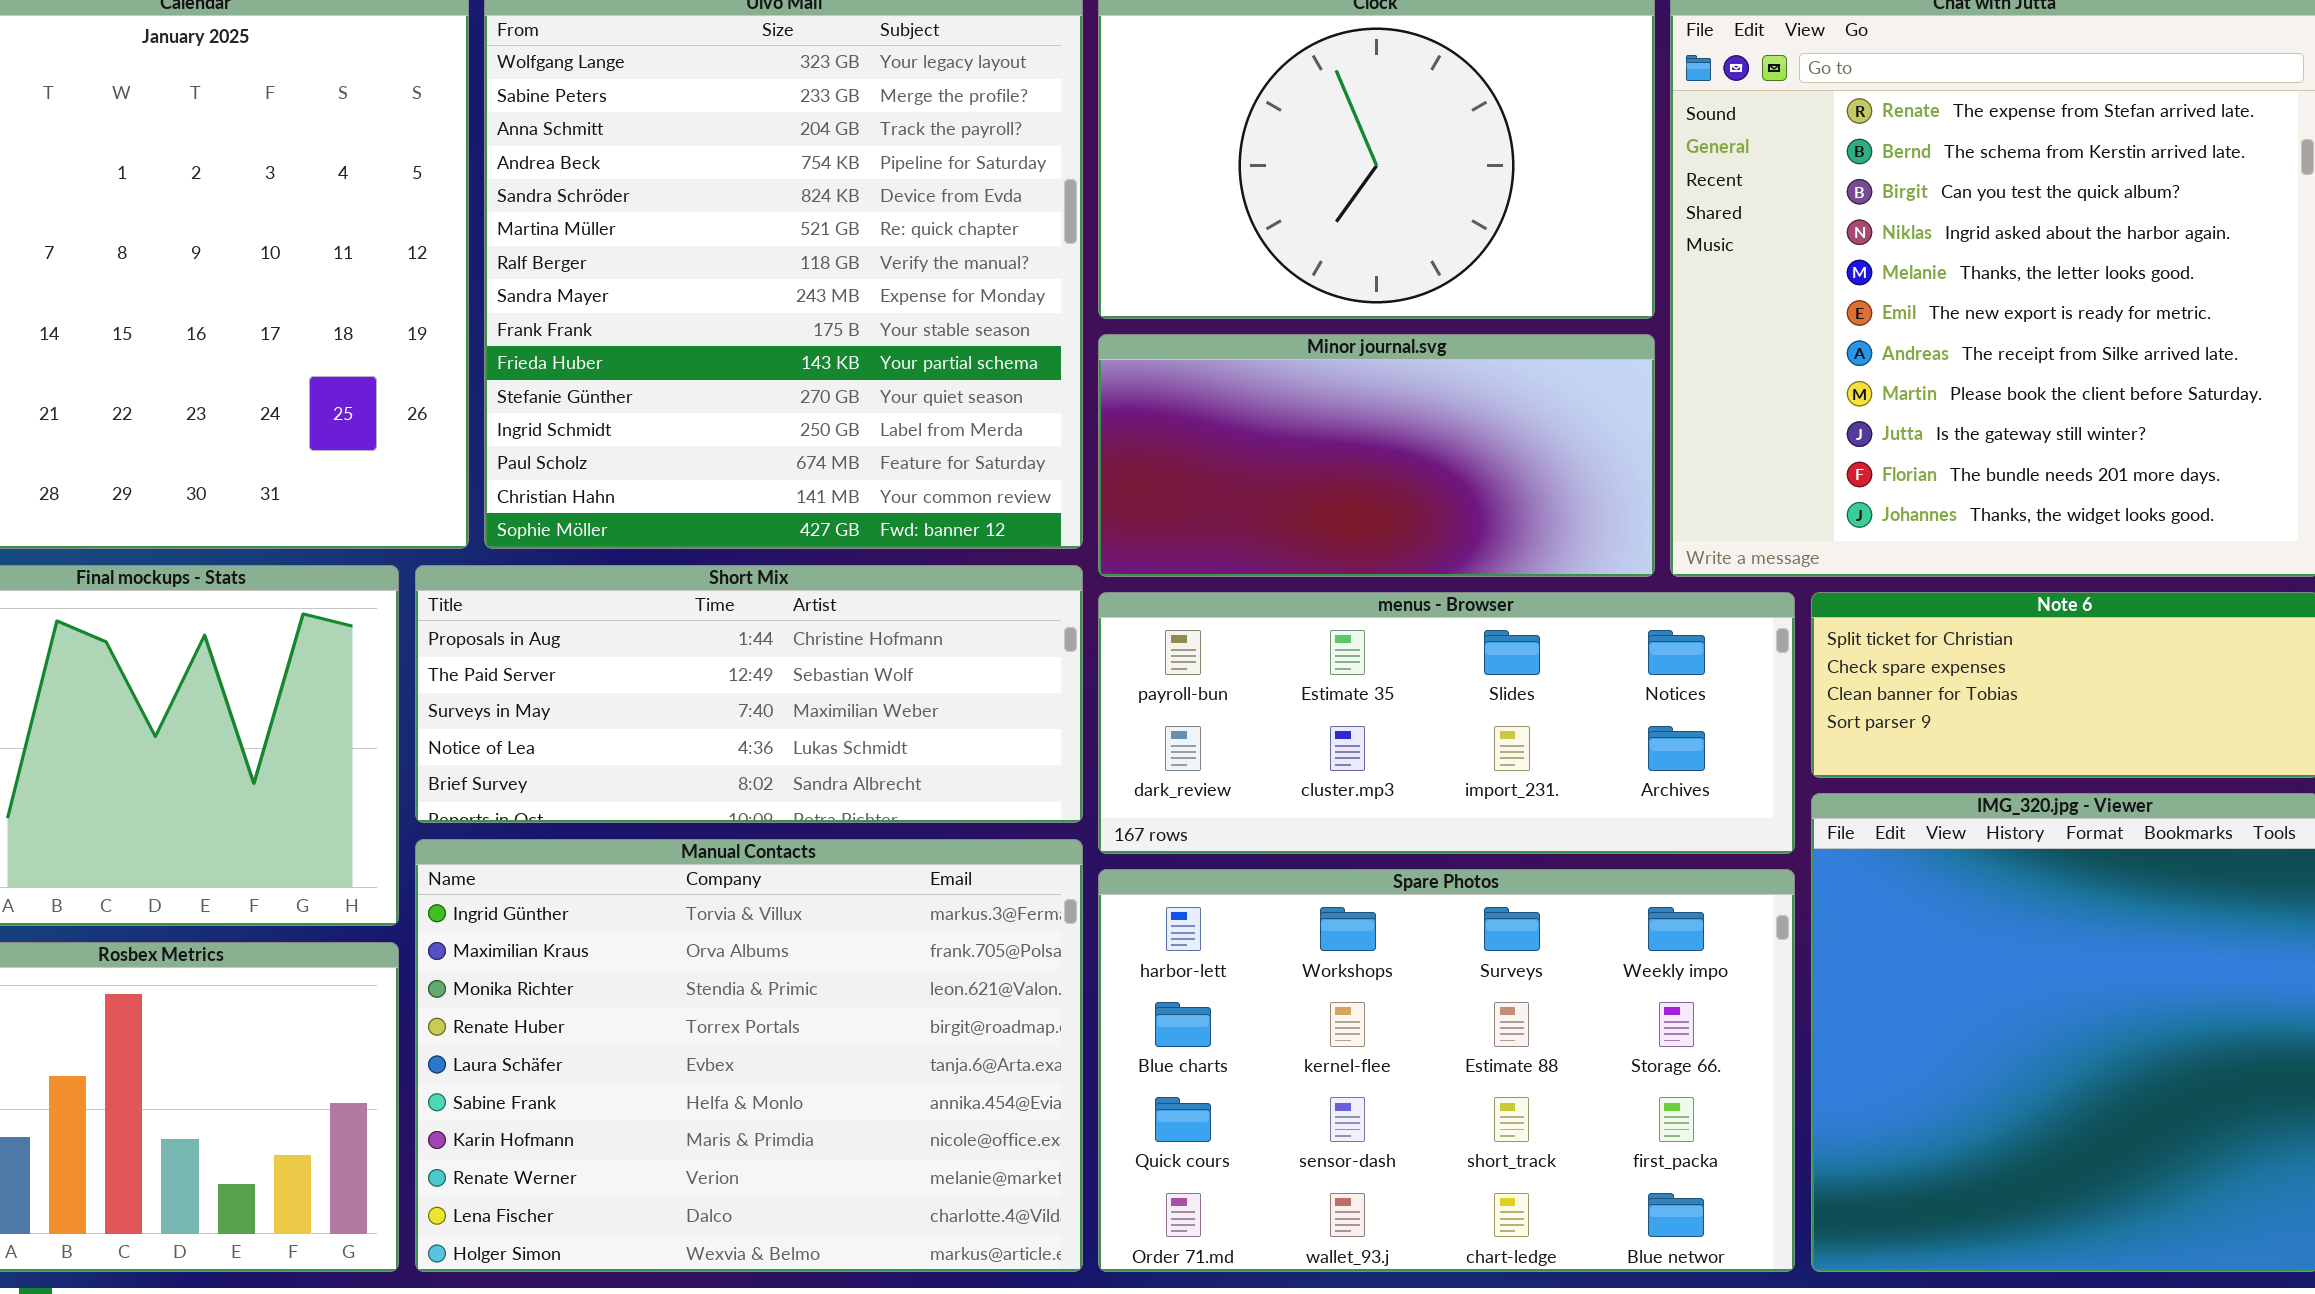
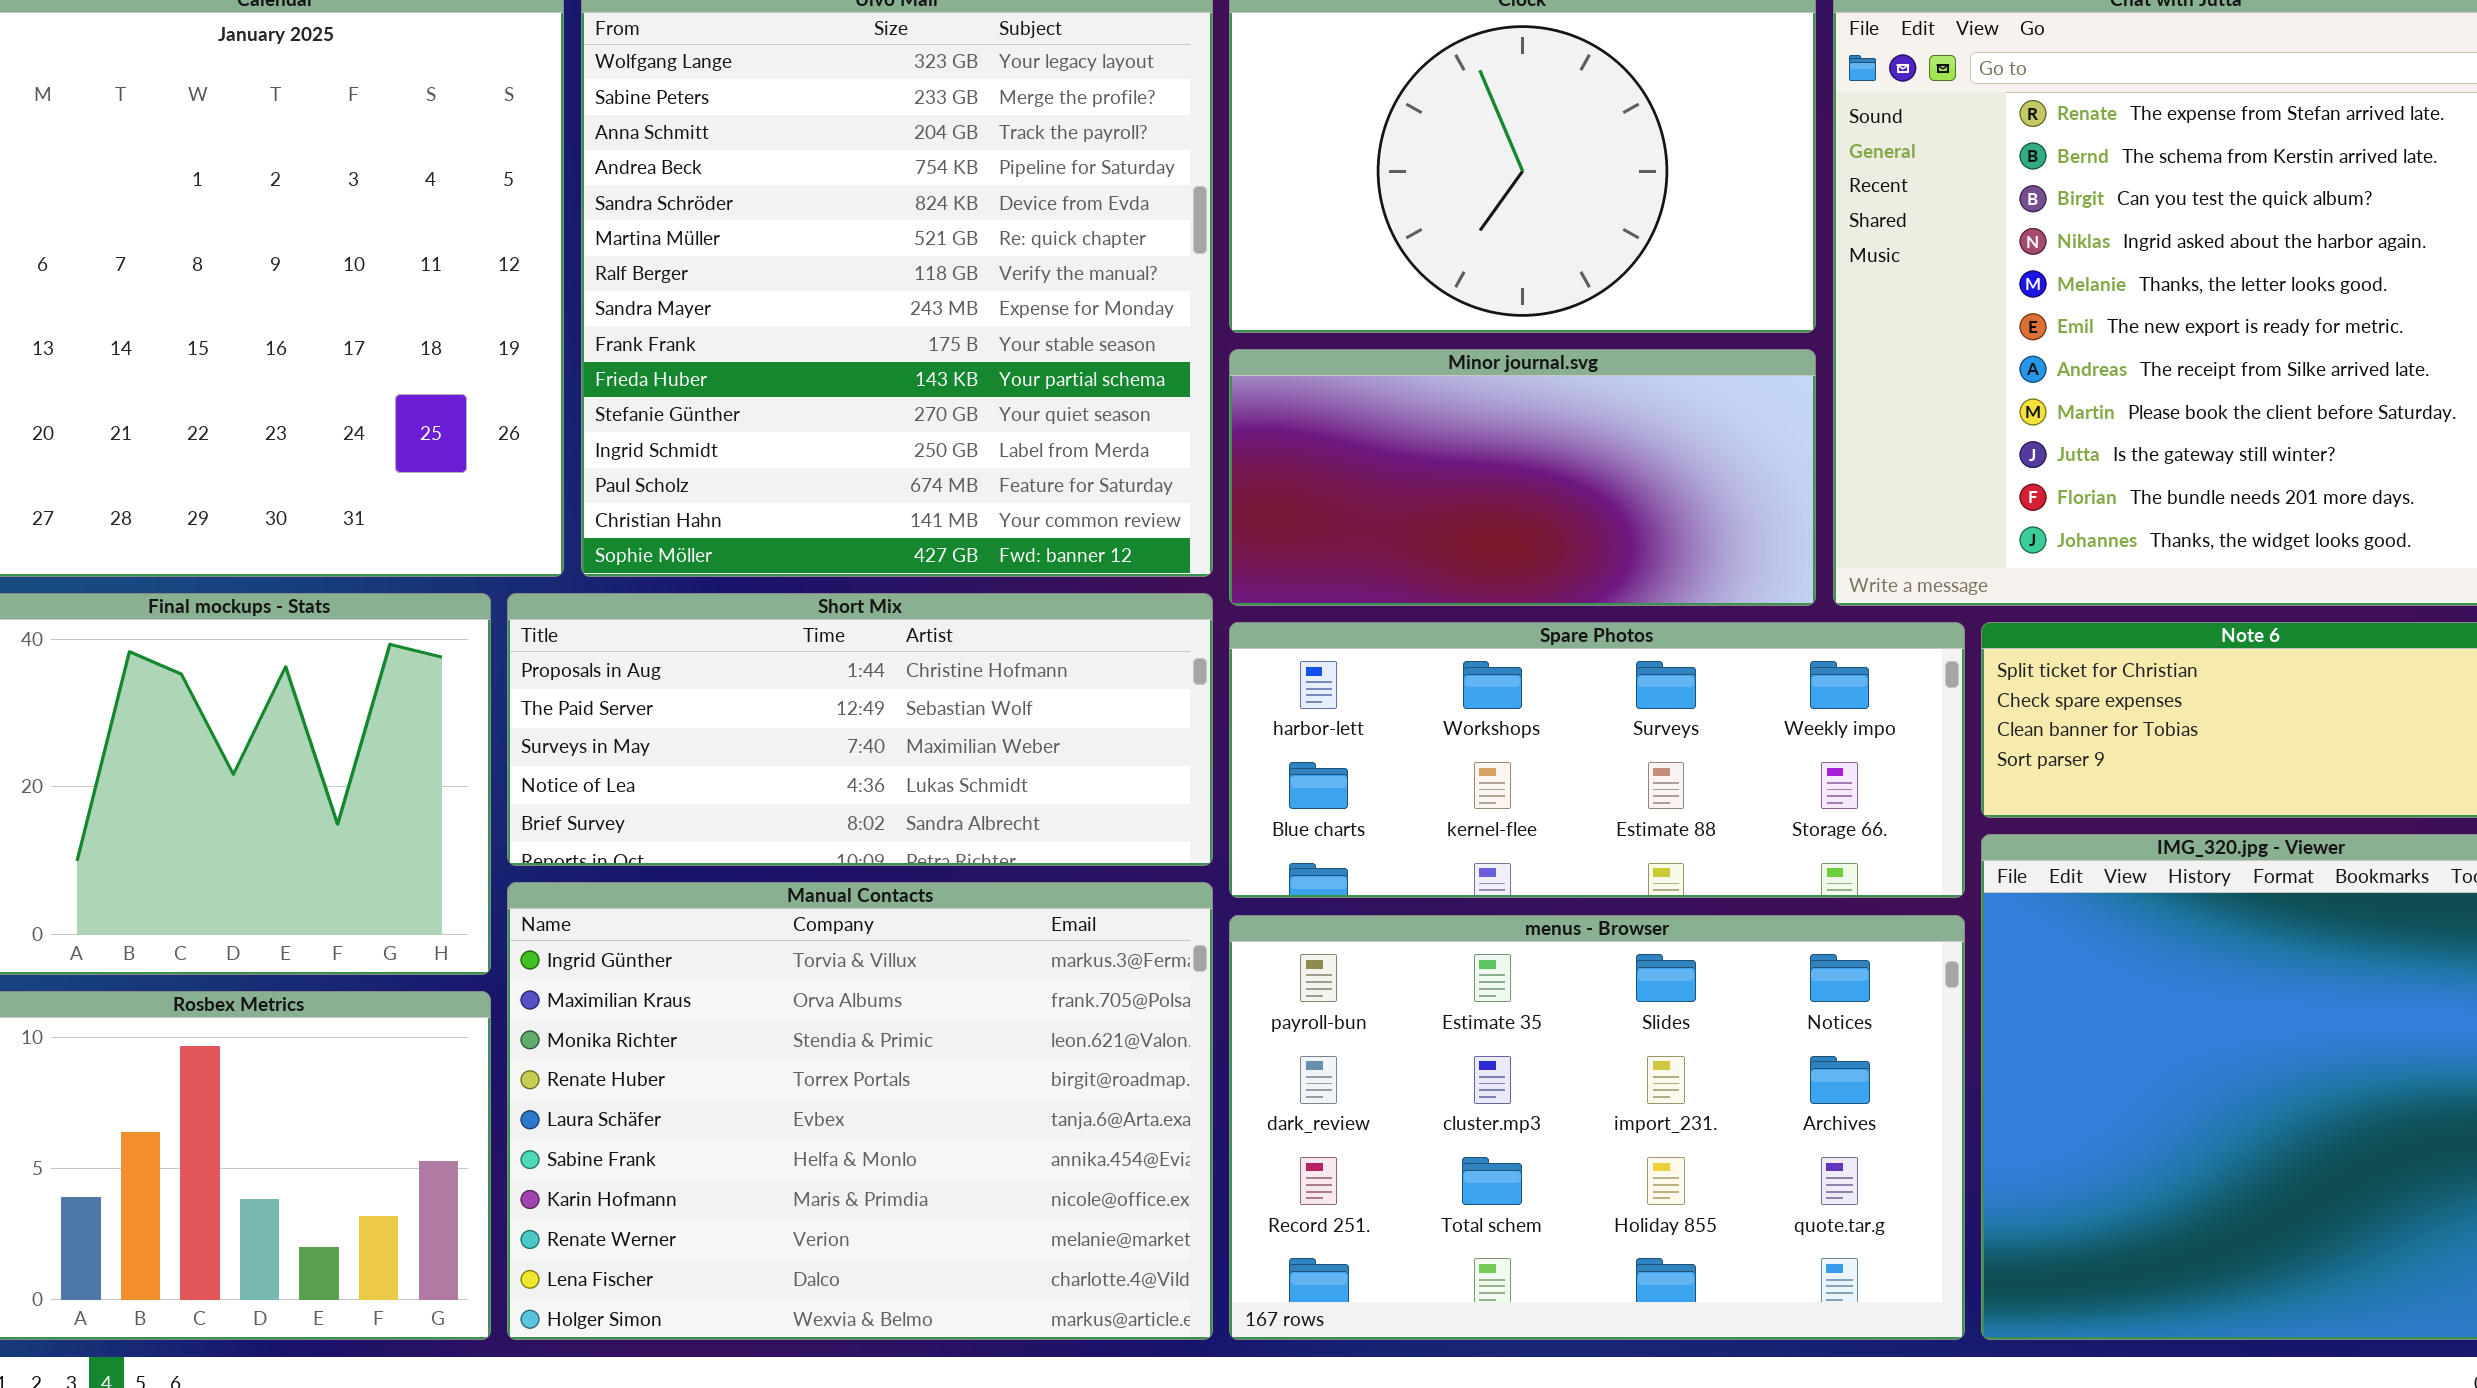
menus - Browser: [1098,592,1795,854] -> [1229,915,1965,1340], moved, resized
Spare Photos: [1098,869,1795,1272] -> [1229,622,1965,898], moved, resized

